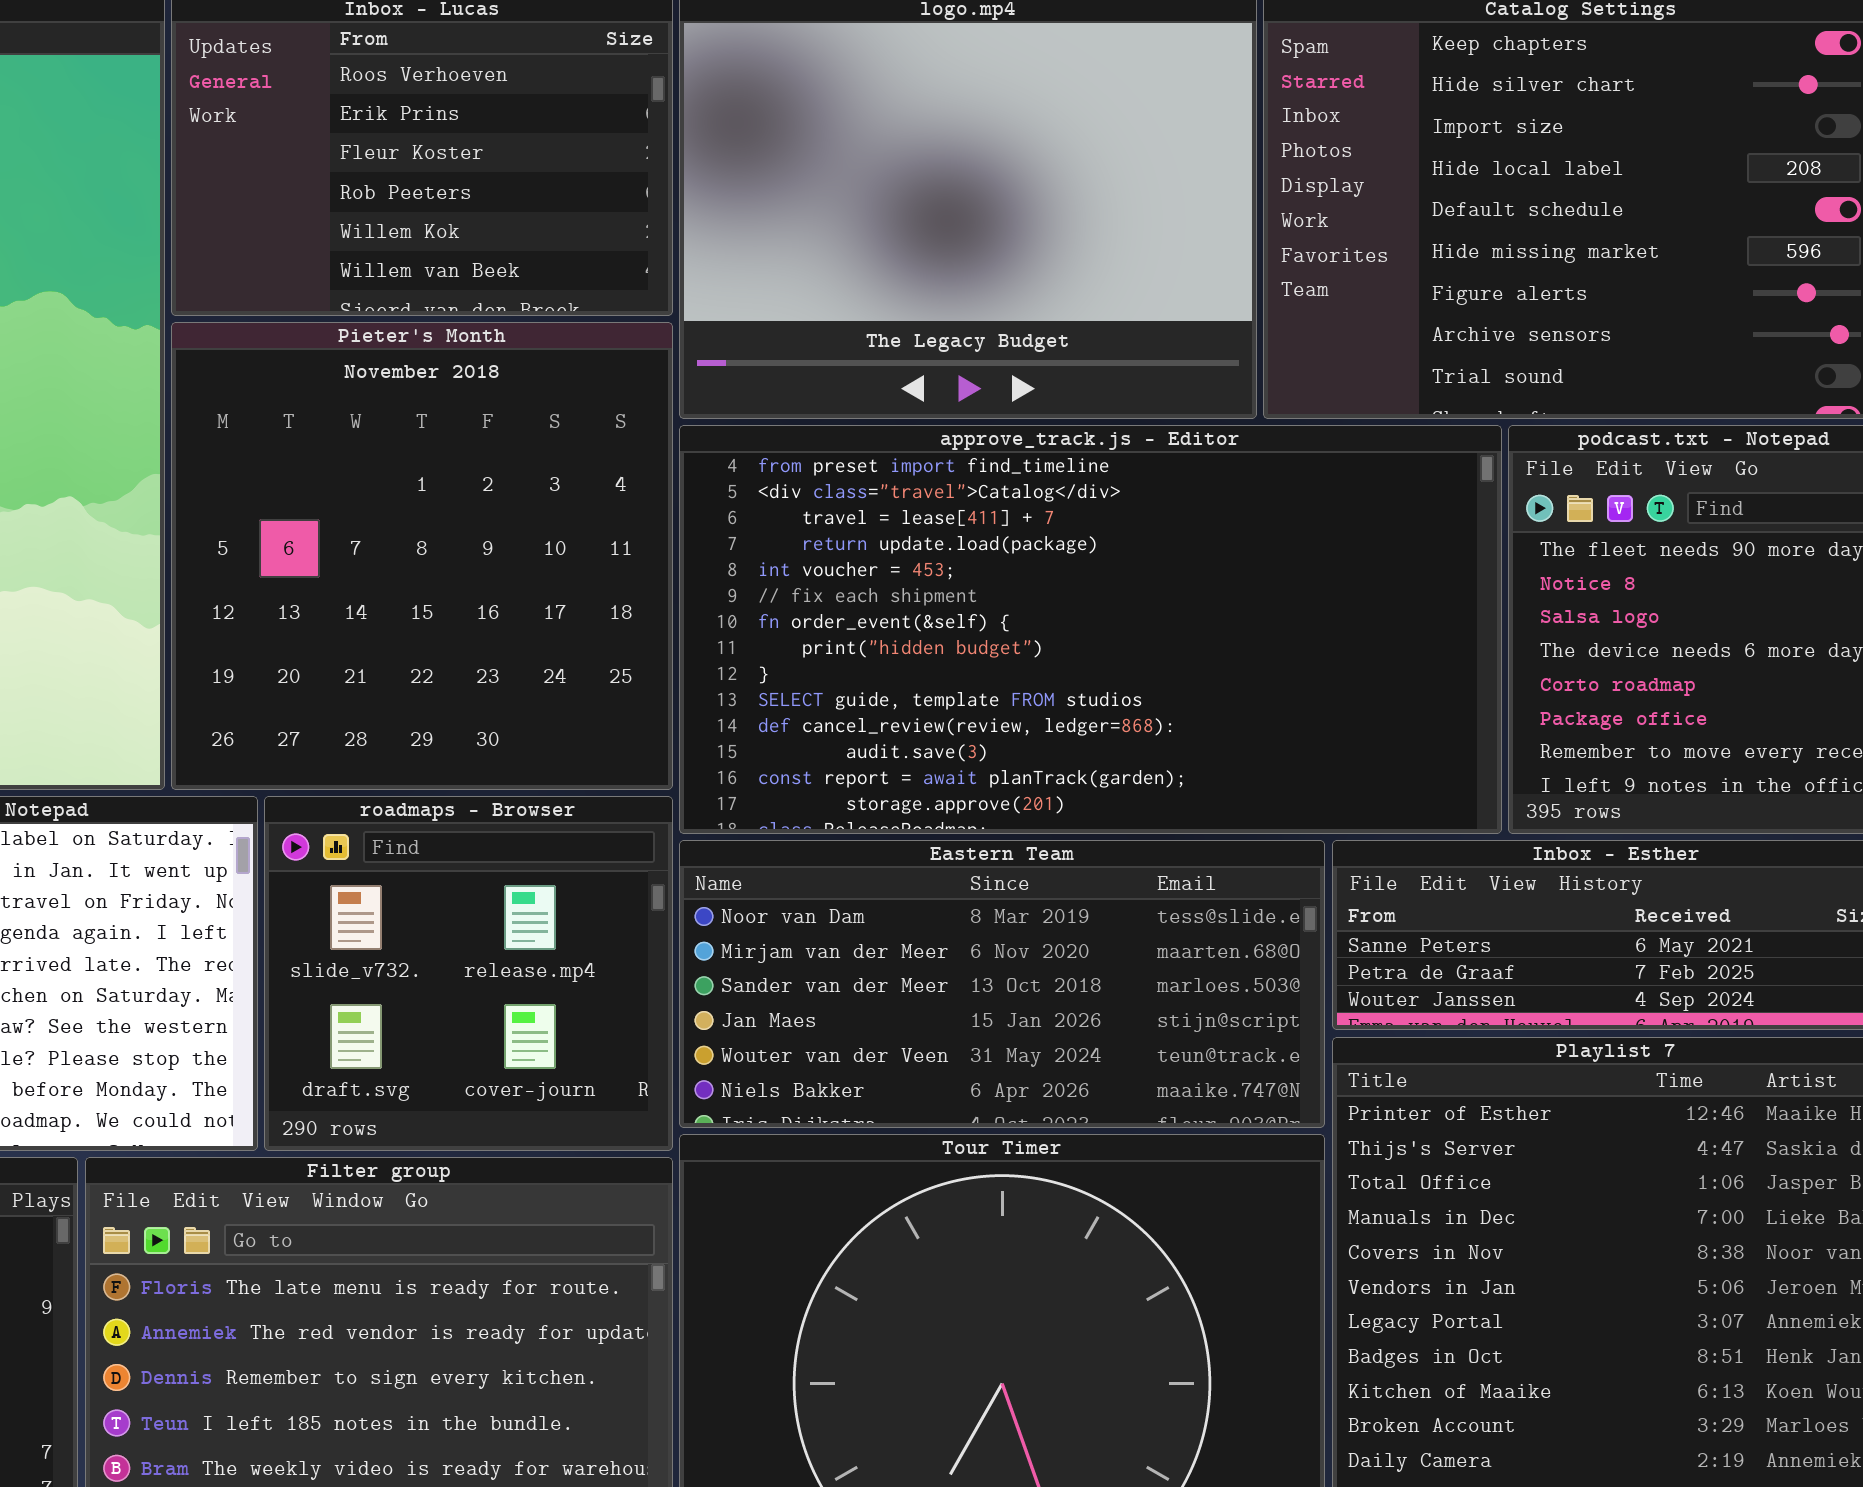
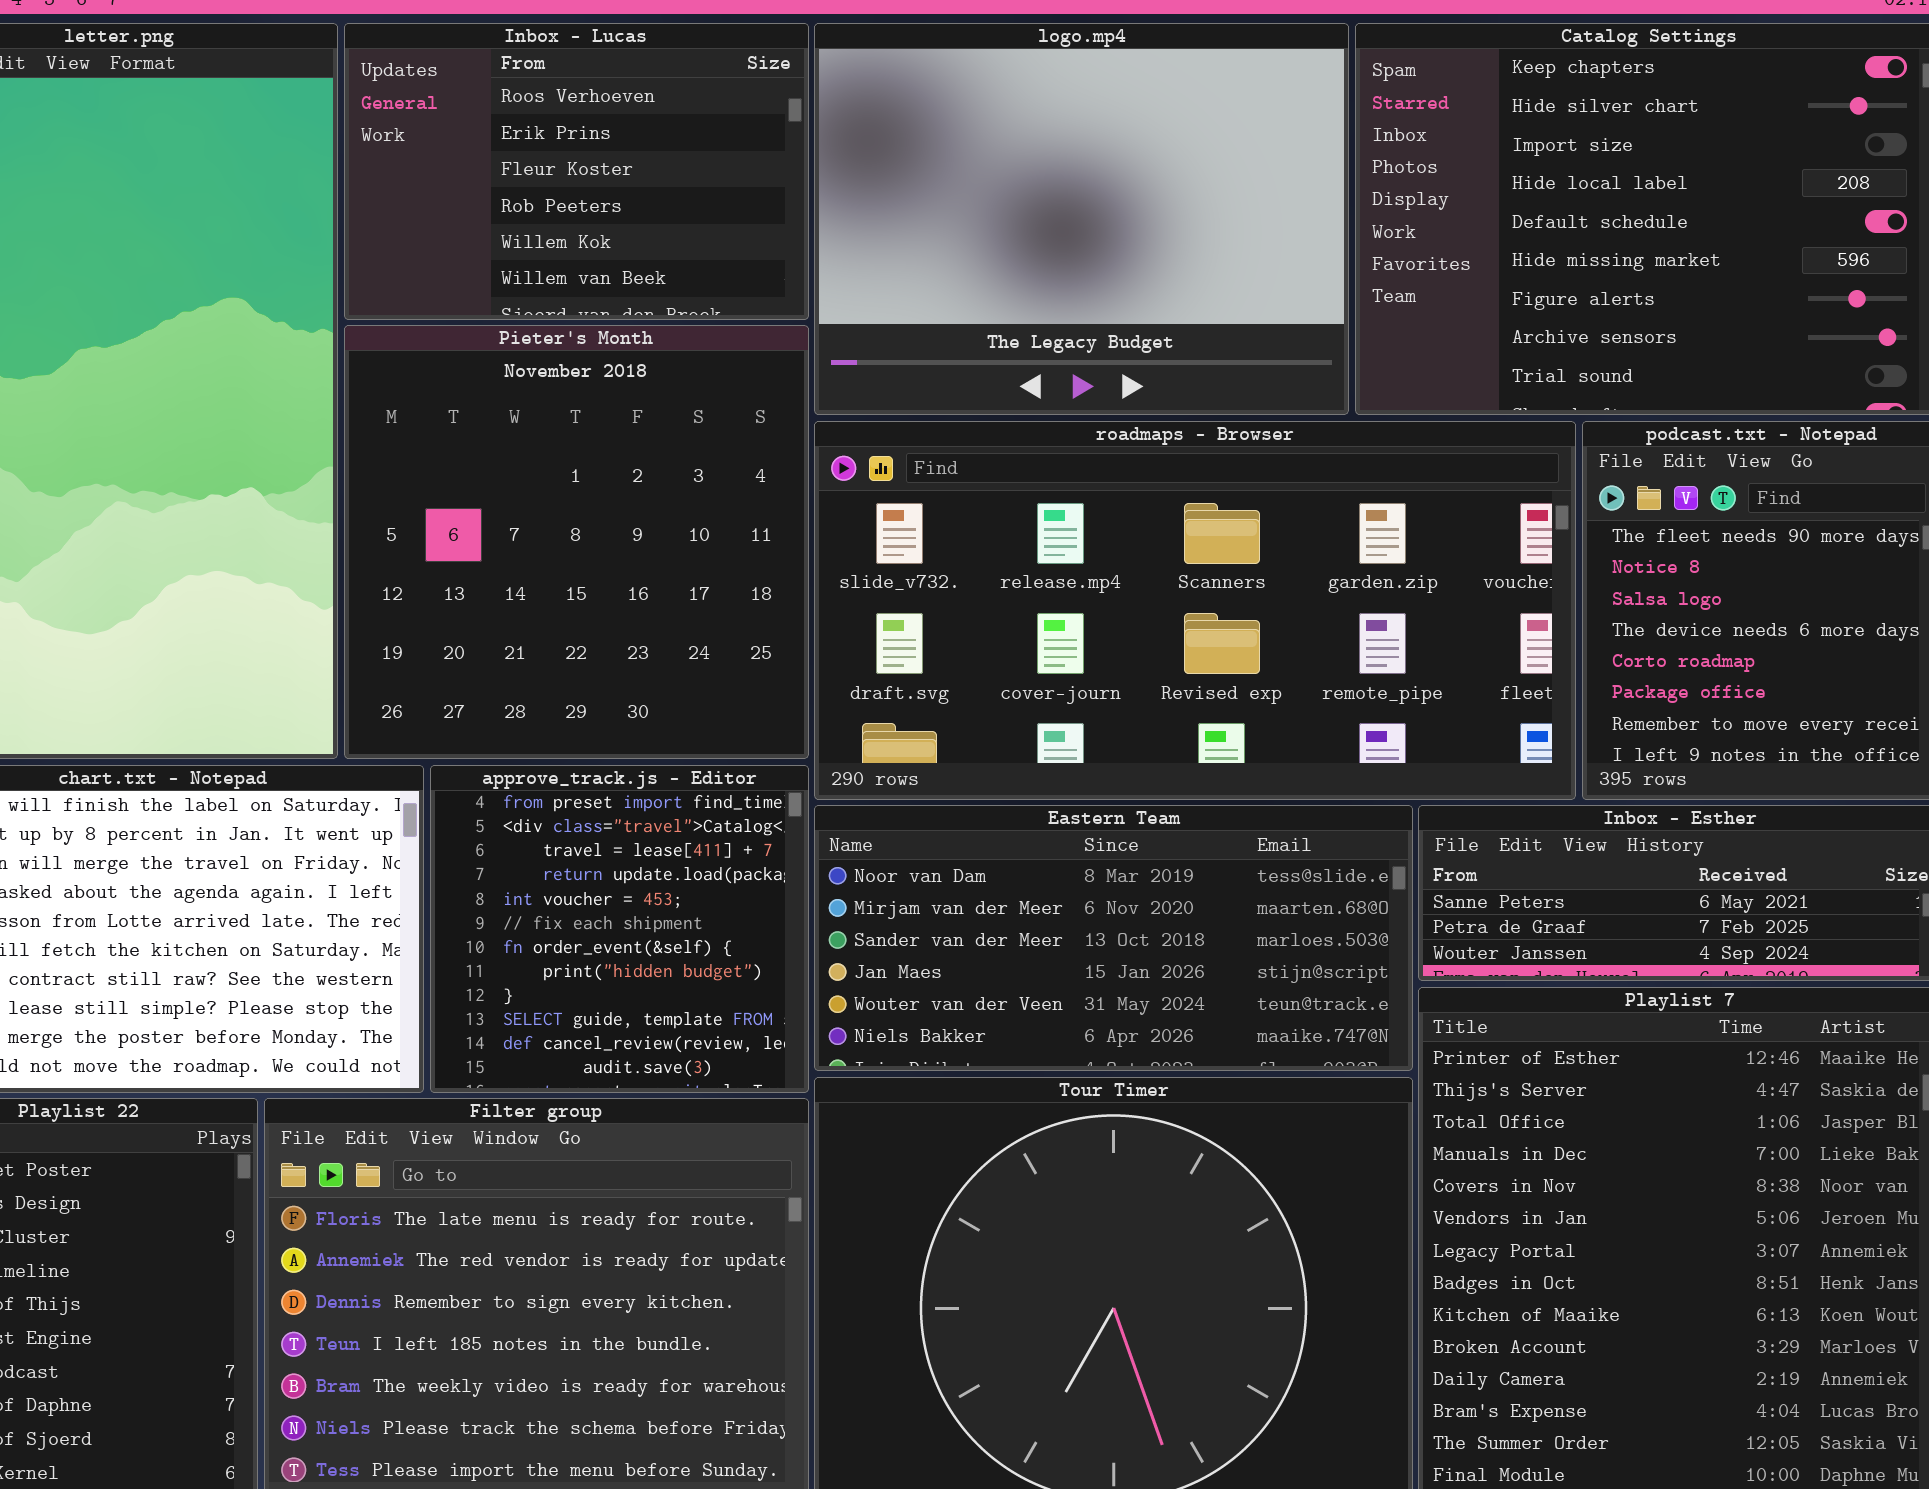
approve_track.js - Editor: [679,425,1502,834] -> [430,765,809,1093], moved, resized
roadmaps - Browser: [264,796,673,1151] -> [814,421,1576,800], moved, resized

